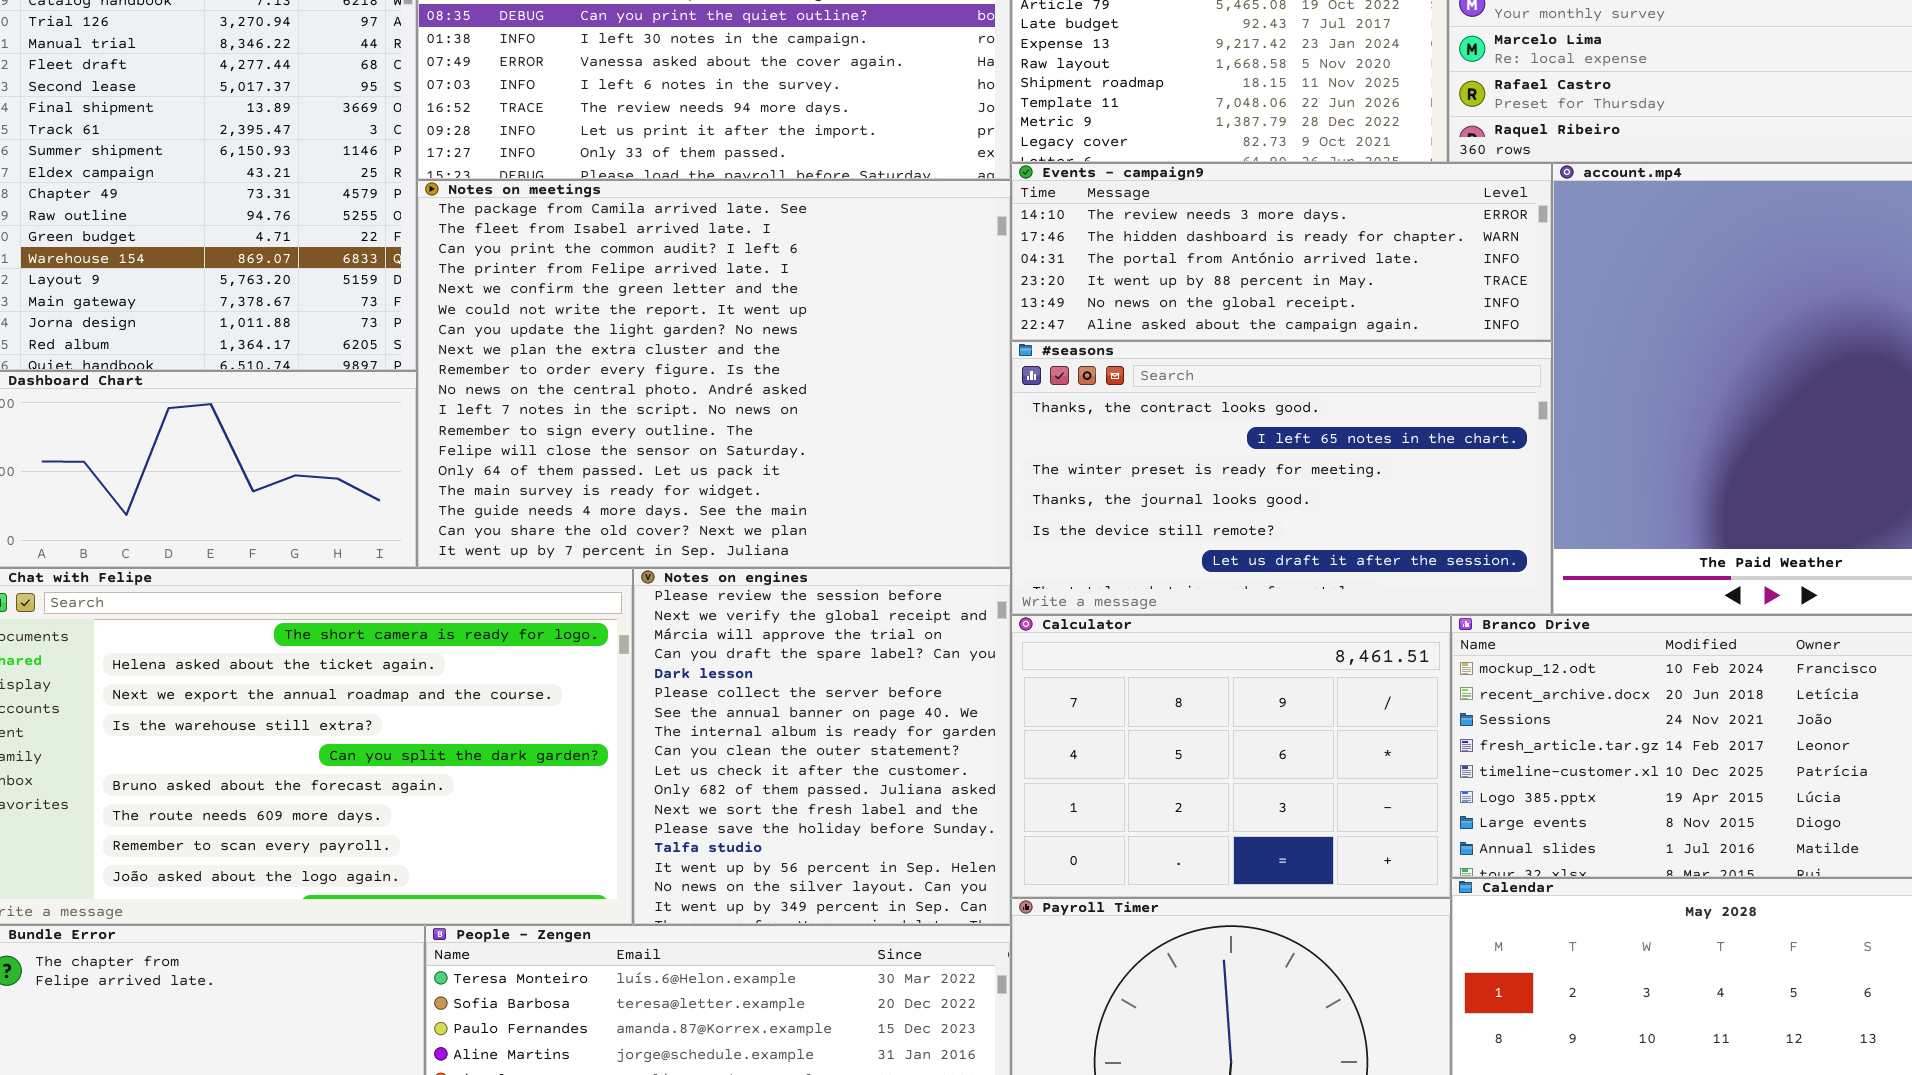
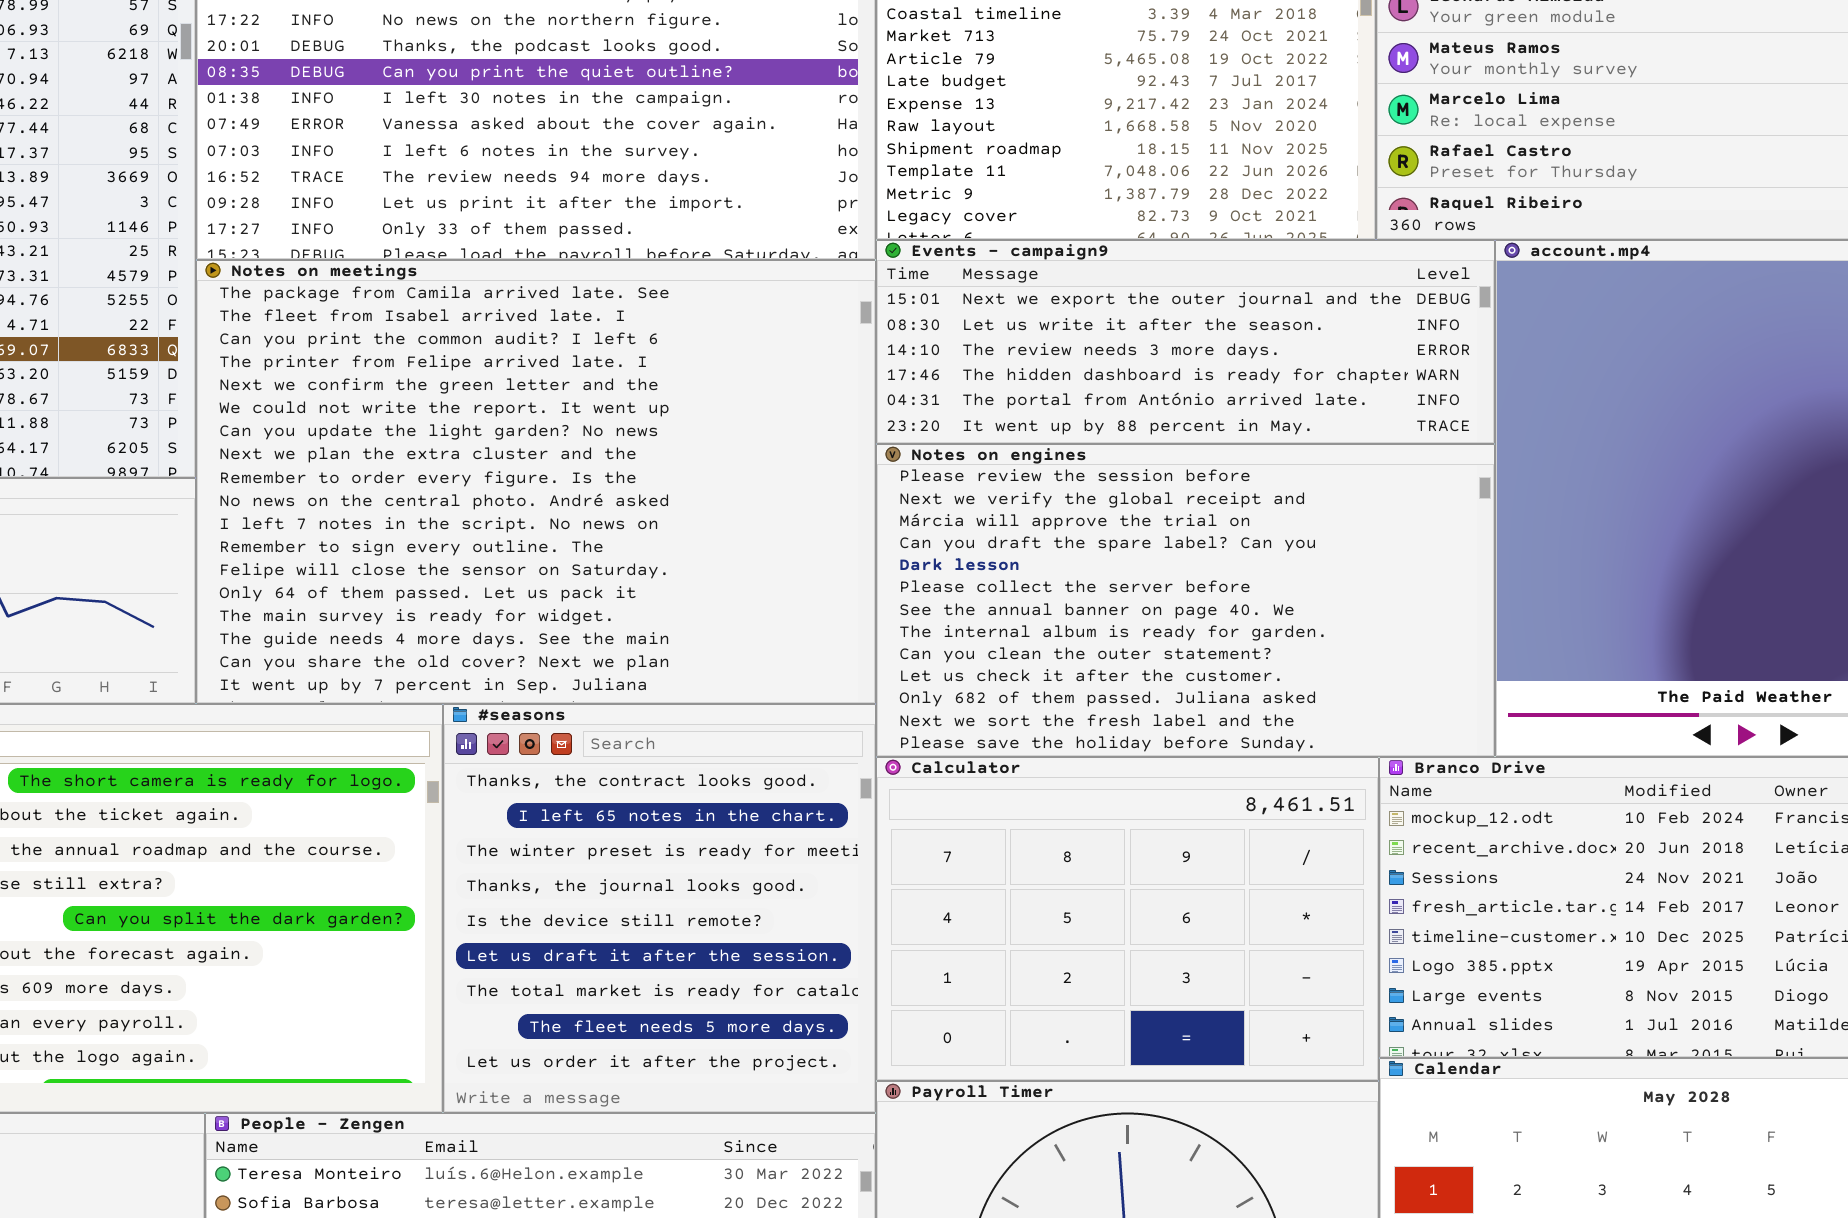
Events - campaign9: [1011,163,1552,341] -> [876,240,1495,444], scrolled up 2 rows
#seasons: [1011,341,1552,615] -> [443,704,876,1113], moved, resized
Notes on engines: [633,568,1011,925] -> [876,444,1495,757], moved, resized

